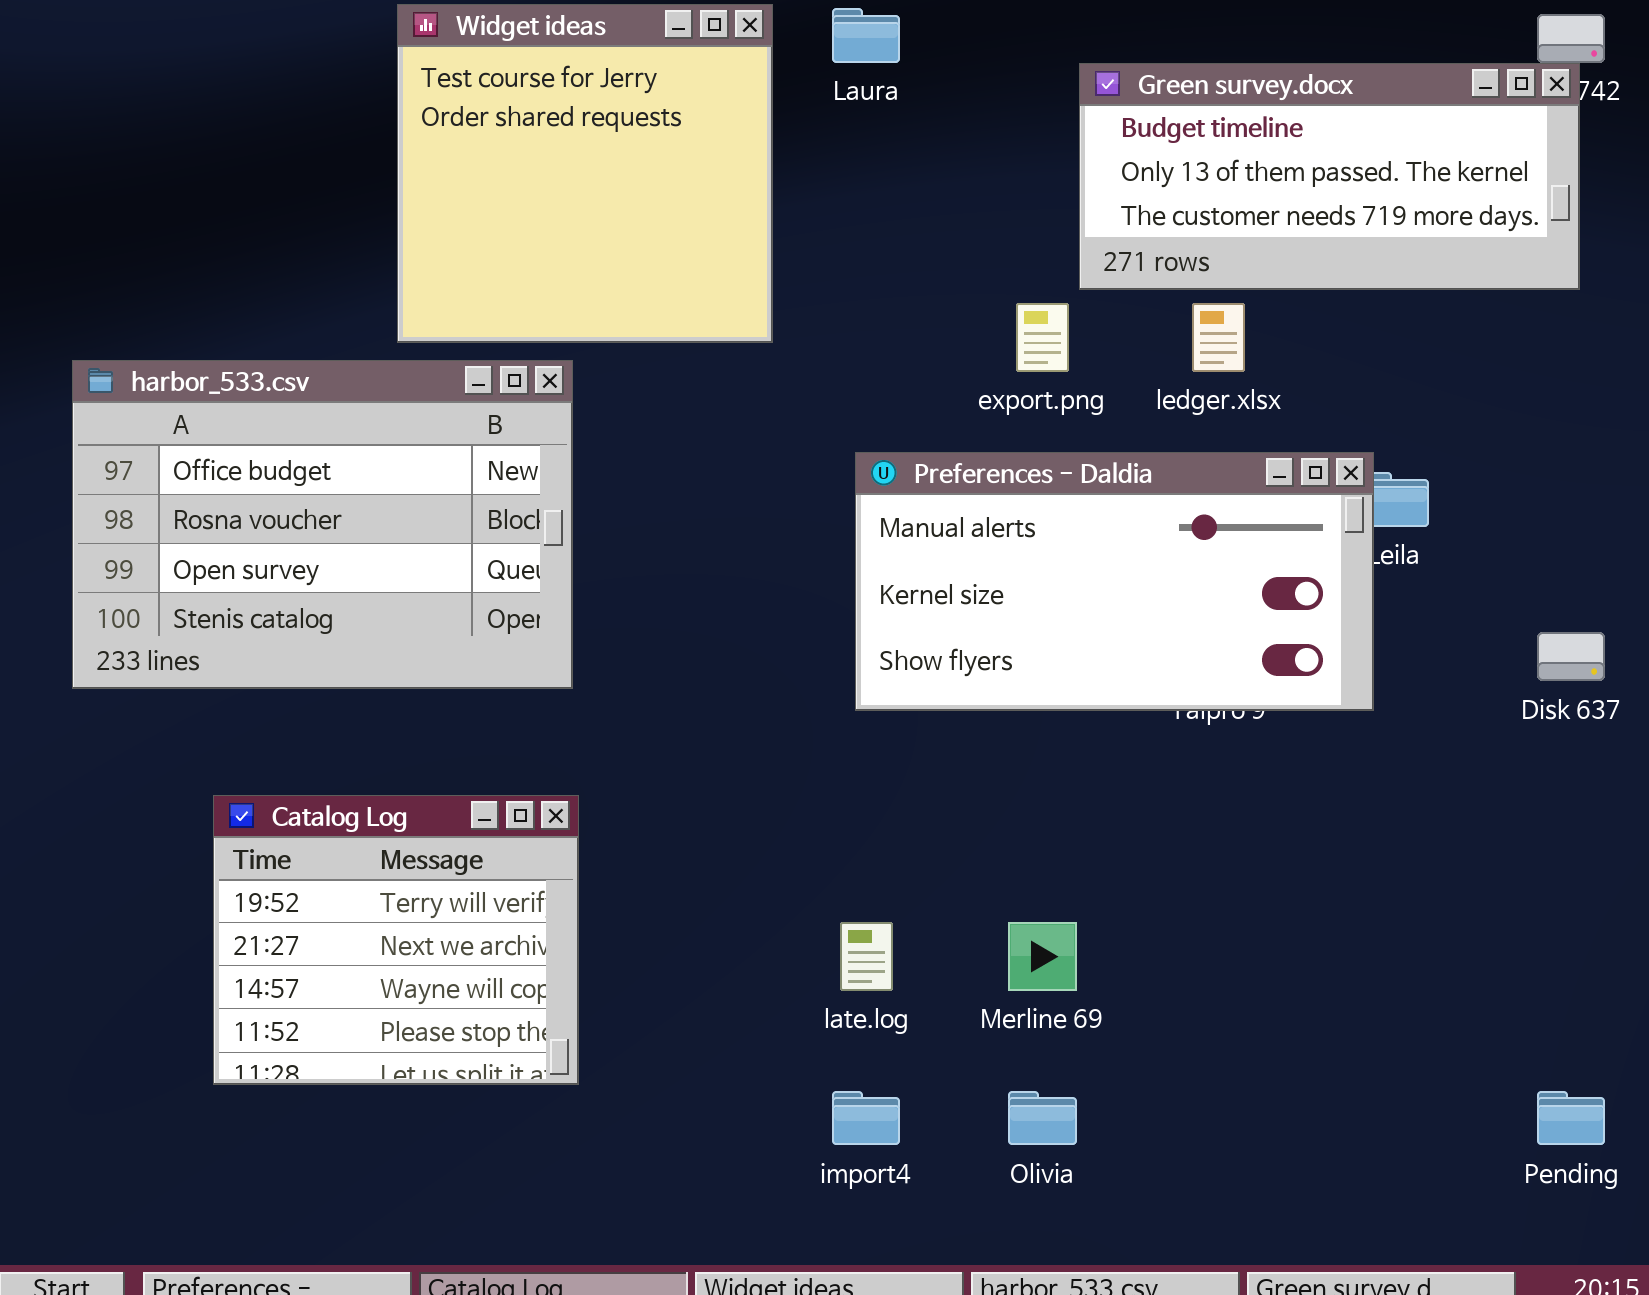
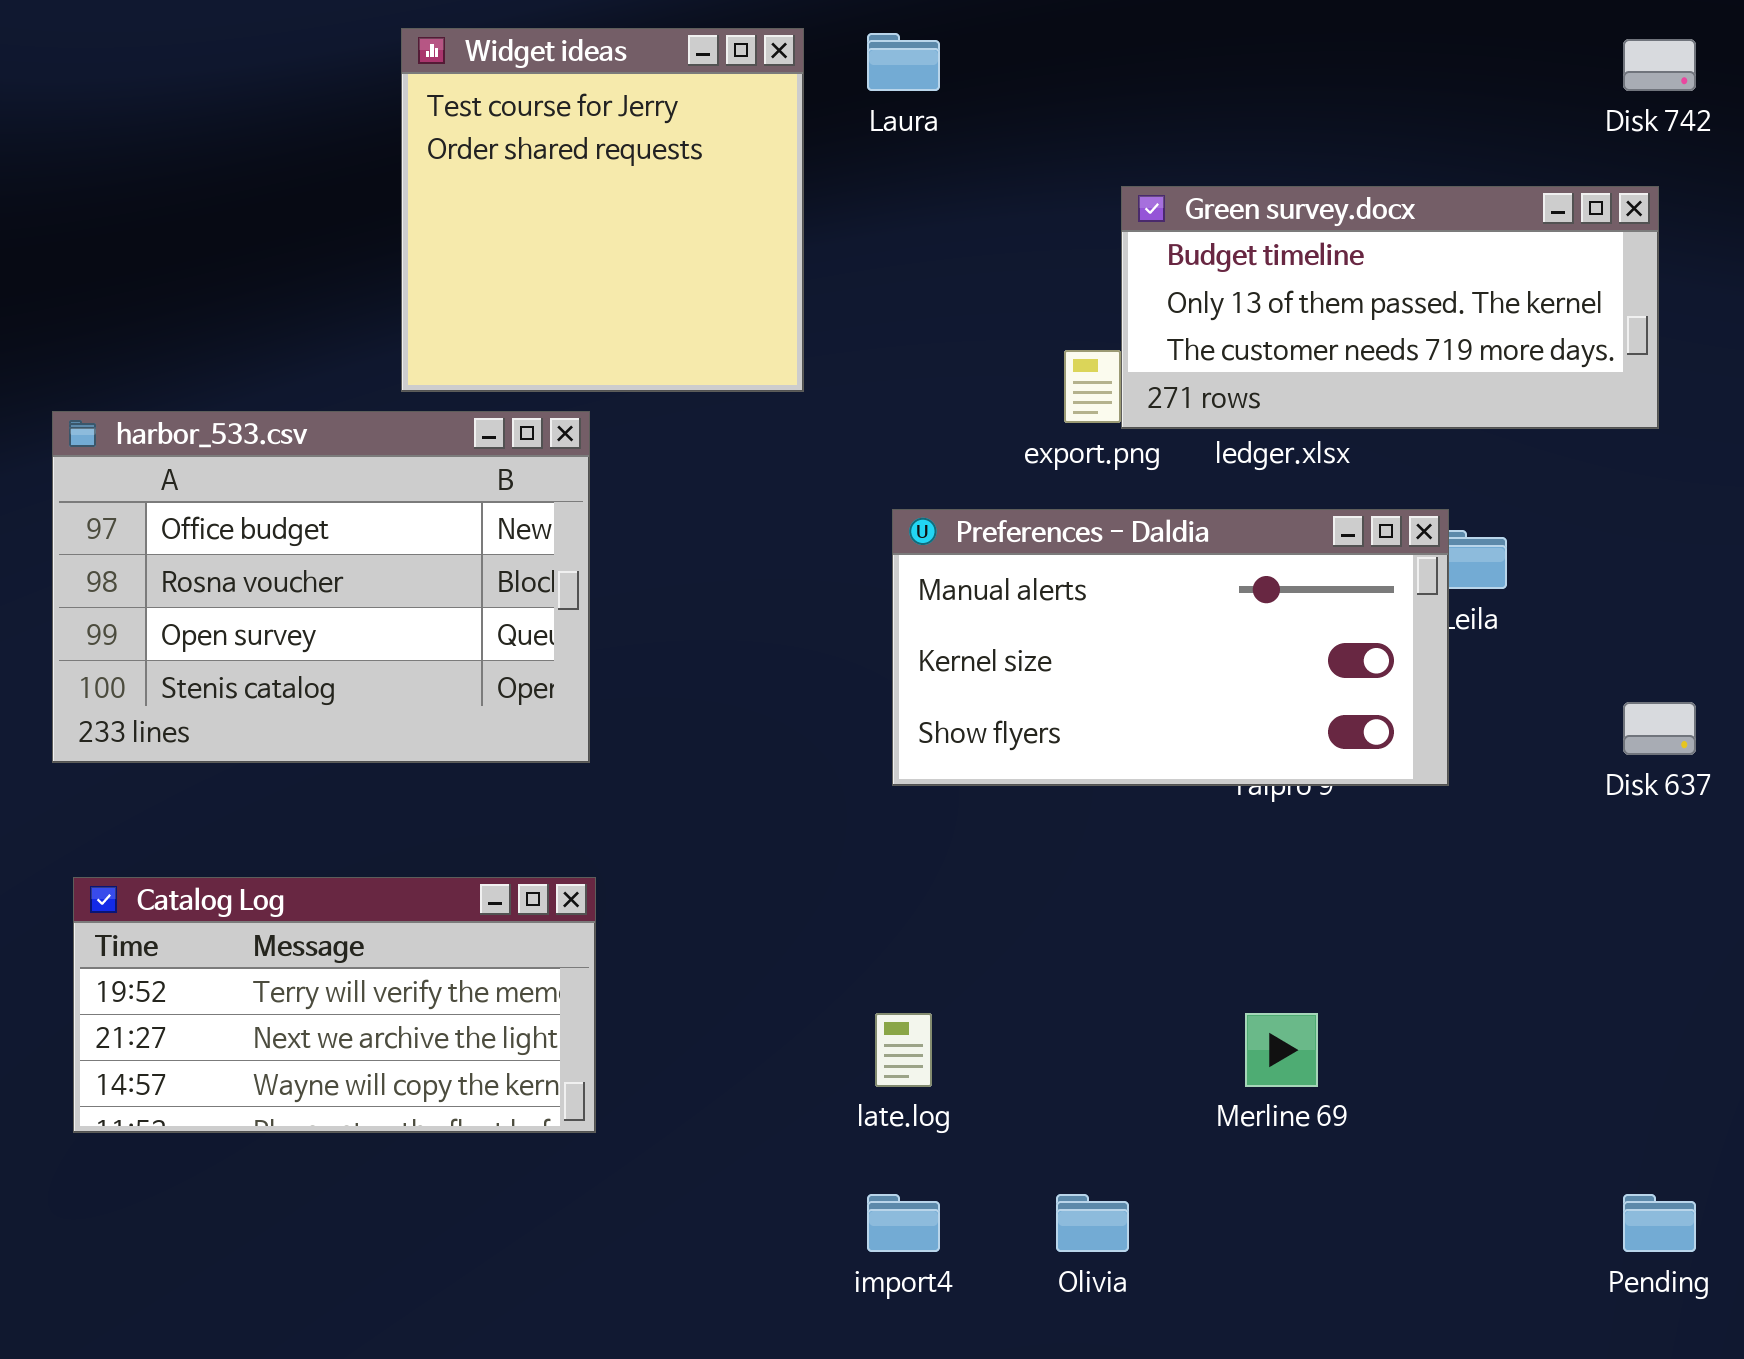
Green survey.docx: [1079,63,1580,290] -> [1121,186,1659,429], moved
Catalog Log: [213,795,579,1085] -> [73,877,596,1133], resized
Merline 69: [1008,922,1077,991] -> [1245,1013,1318,1087], moved

